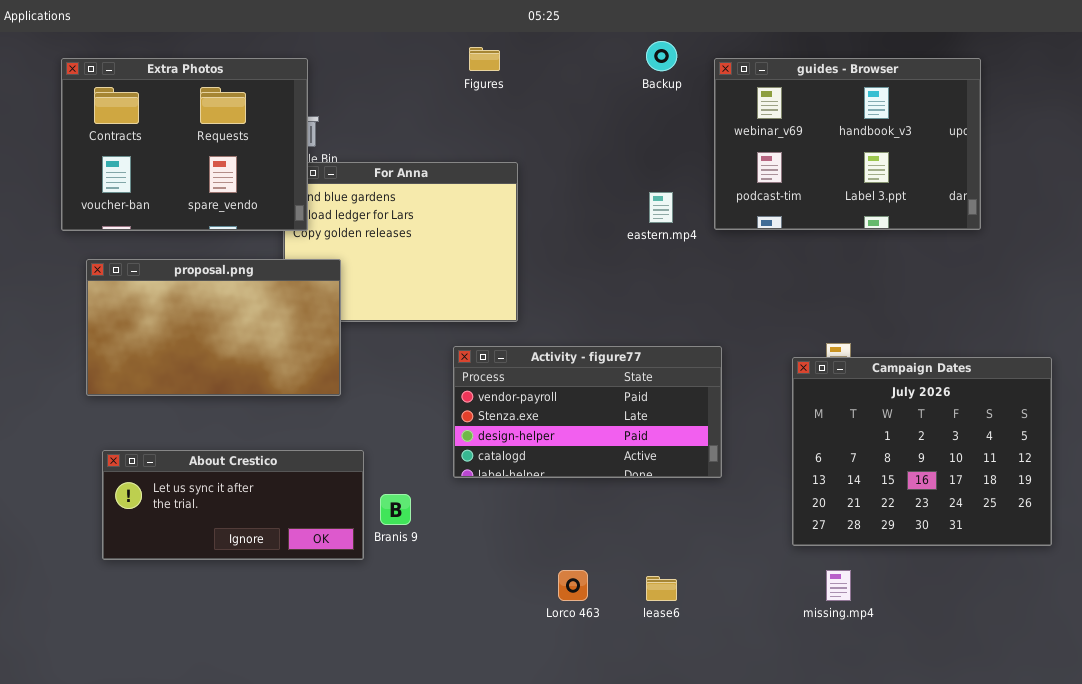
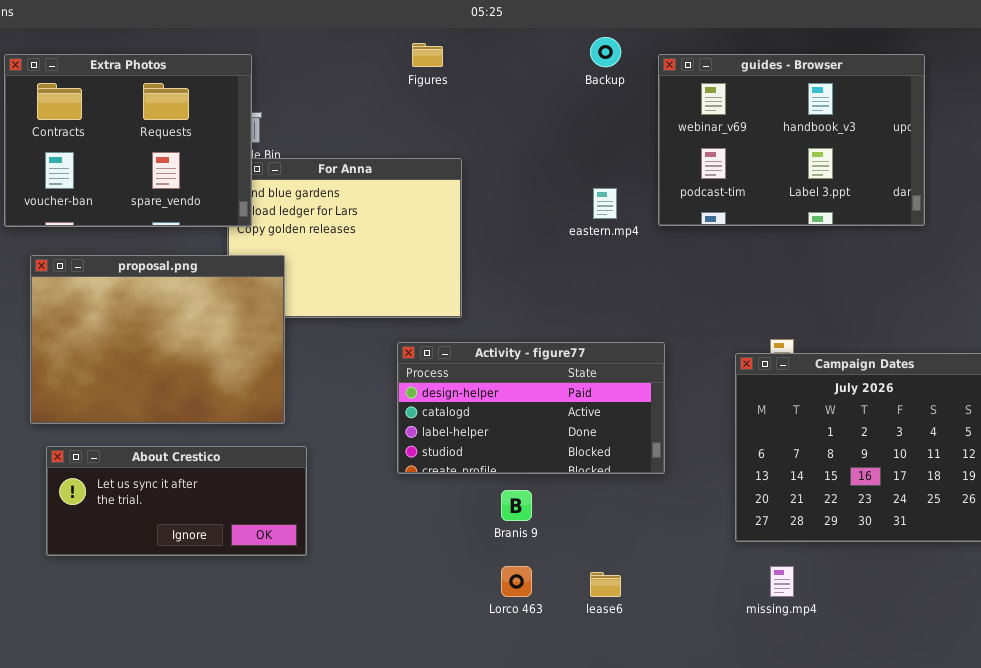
proposal.png: [86,259,341,396] -> [30,255,285,424], resized
Activity - figure77: [453,346,722,478] -> [397,342,665,474], scrolled down 2 rows
Branis 9: [380,494,411,525] -> [501,490,532,521], moved

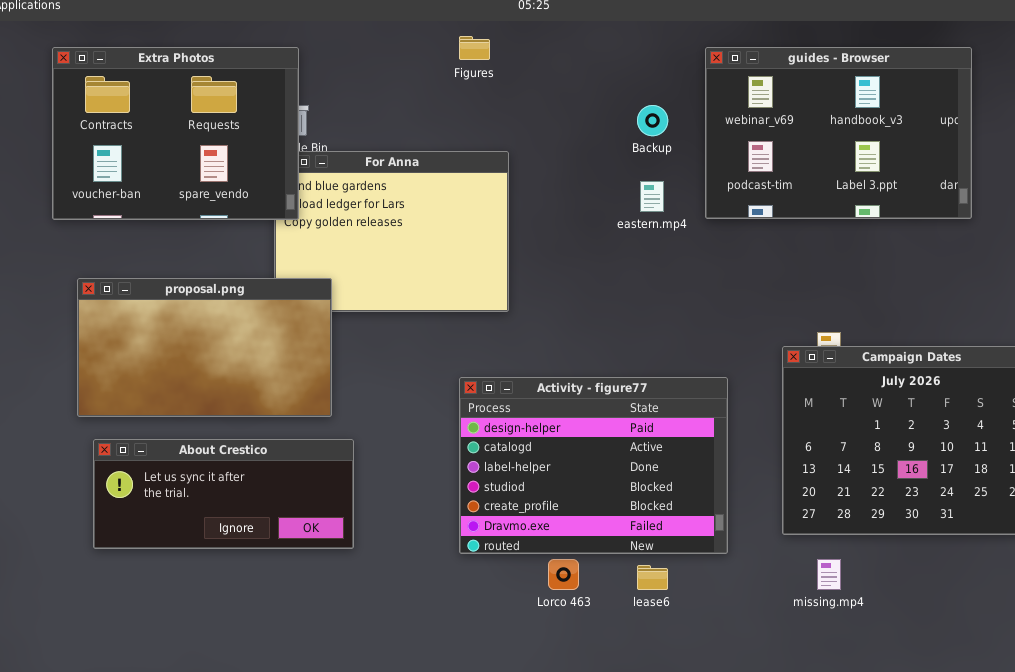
Backup: [590,37,621,67] -> [637,105,668,136], moved
proposal.png: [30,255,285,424] -> [77,278,332,417], resized
Activity - figure77: [397,342,665,474] -> [459,377,728,554], moved, resized

